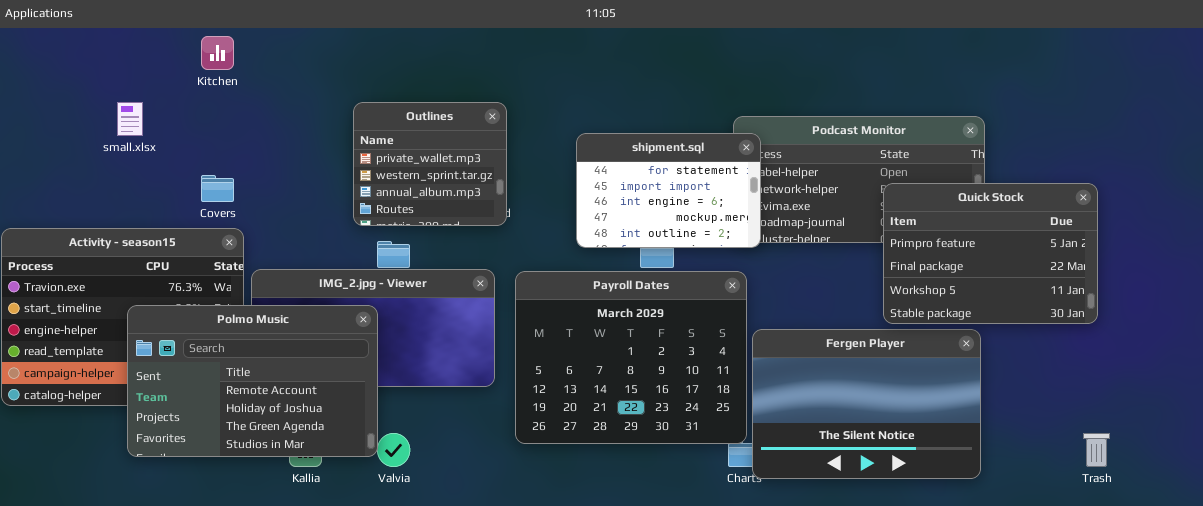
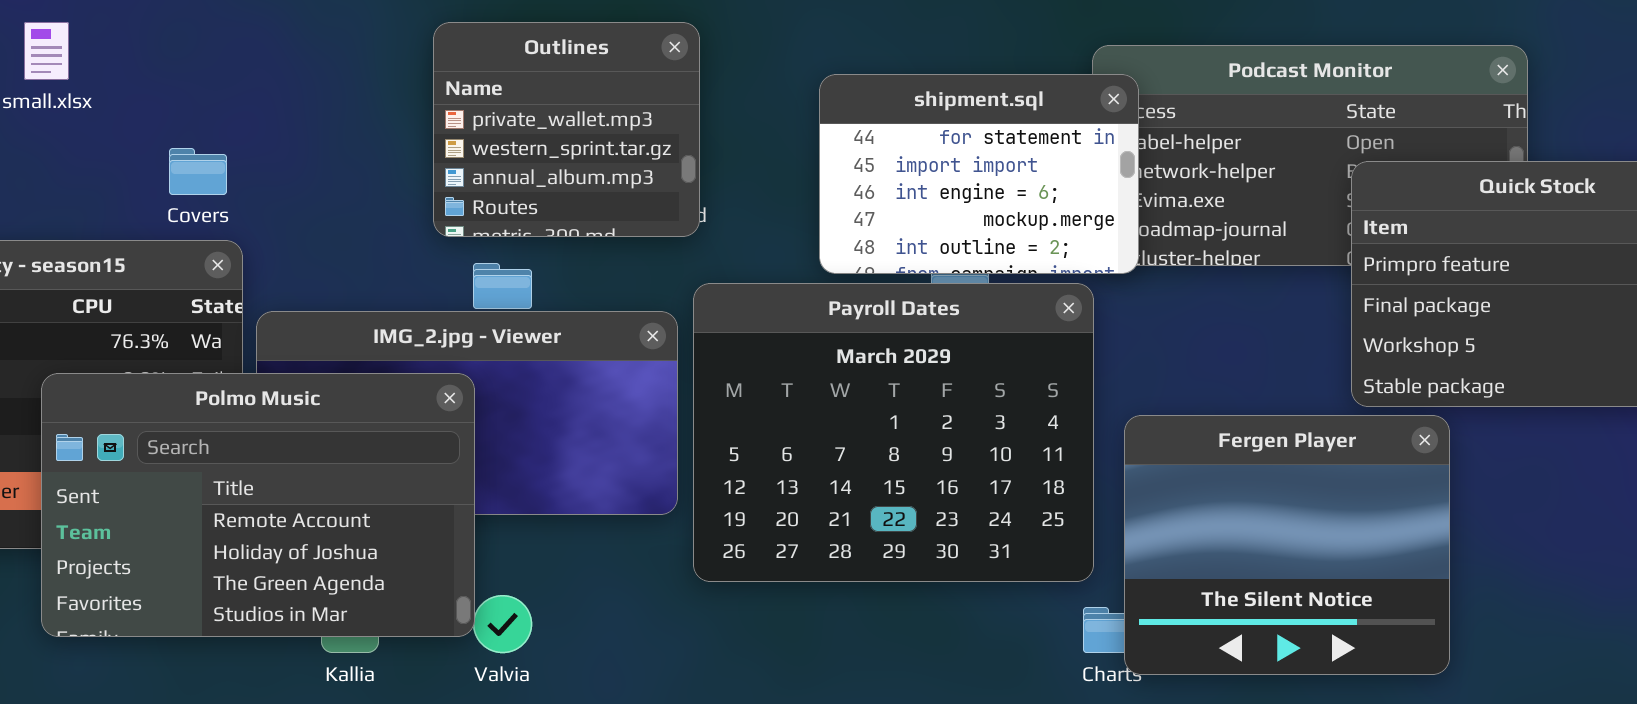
Payroll Dates: [515,271,747,444] -> [693,283,1094,582], moved
Fergen Player: [752,329,981,479] -> [1124,415,1450,675], resized

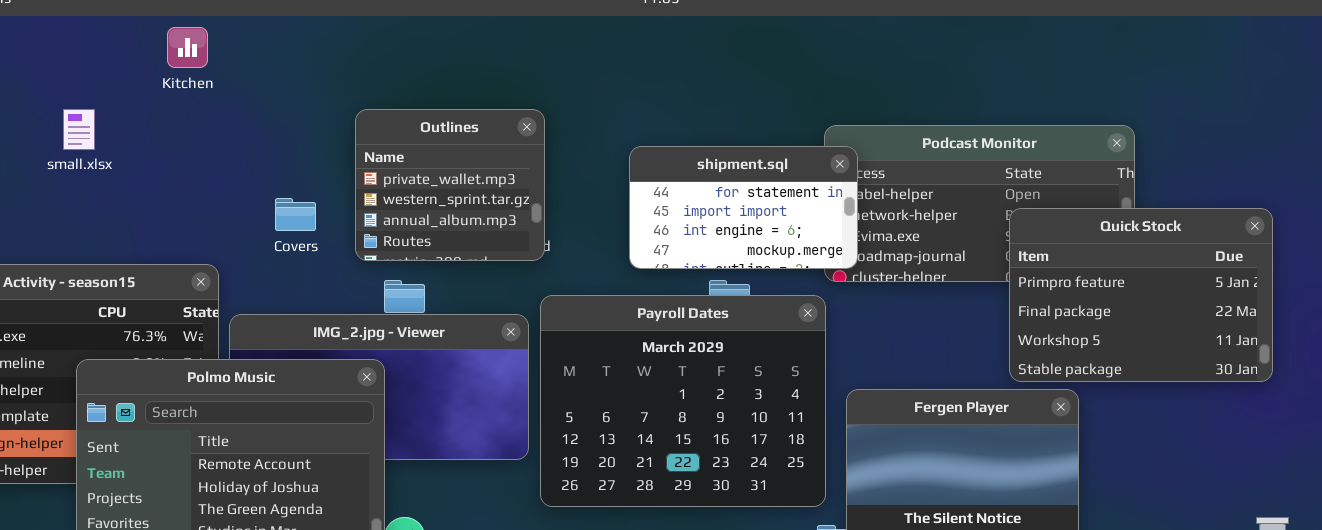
shipment.sql: [819,74,1139,274] -> [629,146,858,269], resized
Covers: [169,148,227,195] -> [275,198,316,231], moved

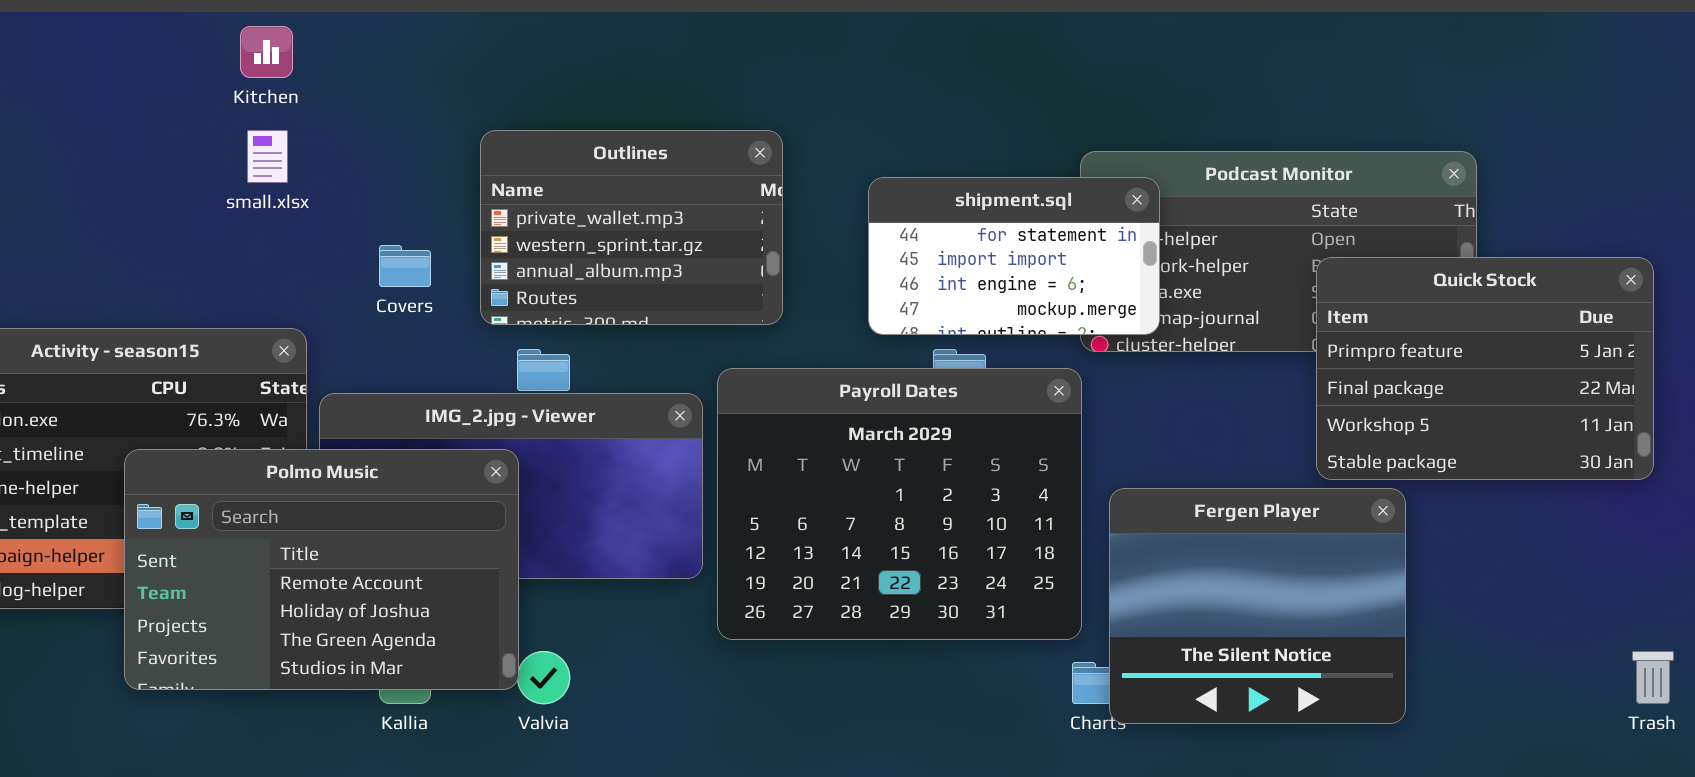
small.xlsx: [63,109,95,150] -> [247,130,288,183], moved
Outlines: [355,109,545,261] -> [480,130,783,325], resized
shipment.sql: [629,146,858,269] -> [868,177,1160,335], moved

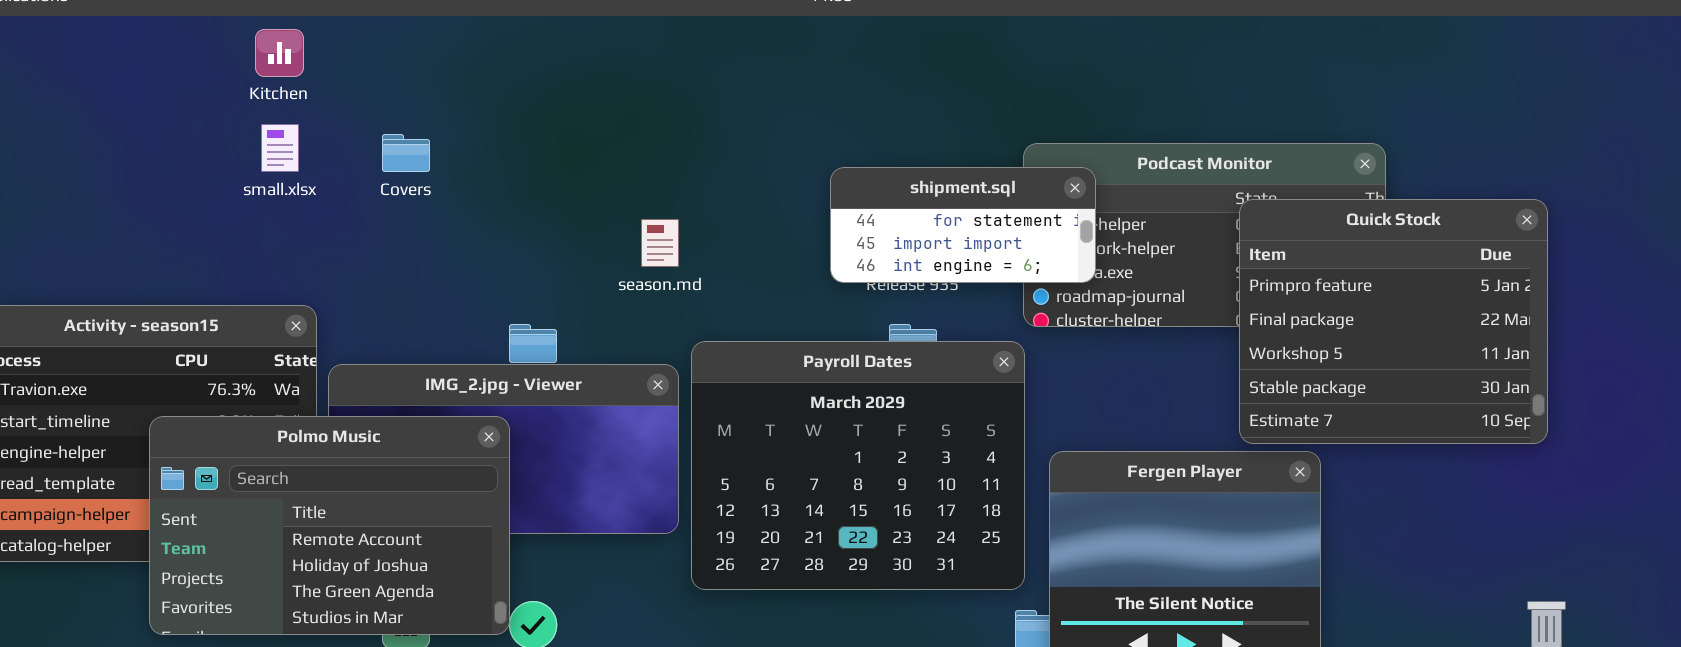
Outlines: [480,130,783,325] -> none, closed
shipment.sql: [868,177,1160,335] -> [830,167,1096,283], resized
Covers: [379,245,431,287] -> [382,134,430,172], moved
Quick Stock: [1316,257,1654,480] -> [1239,199,1548,444], resized

